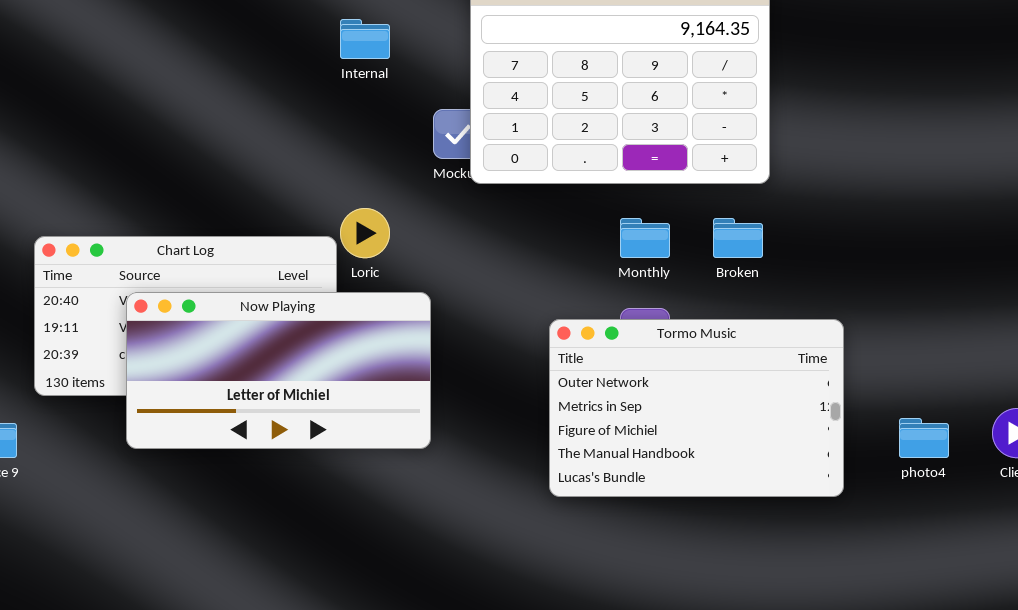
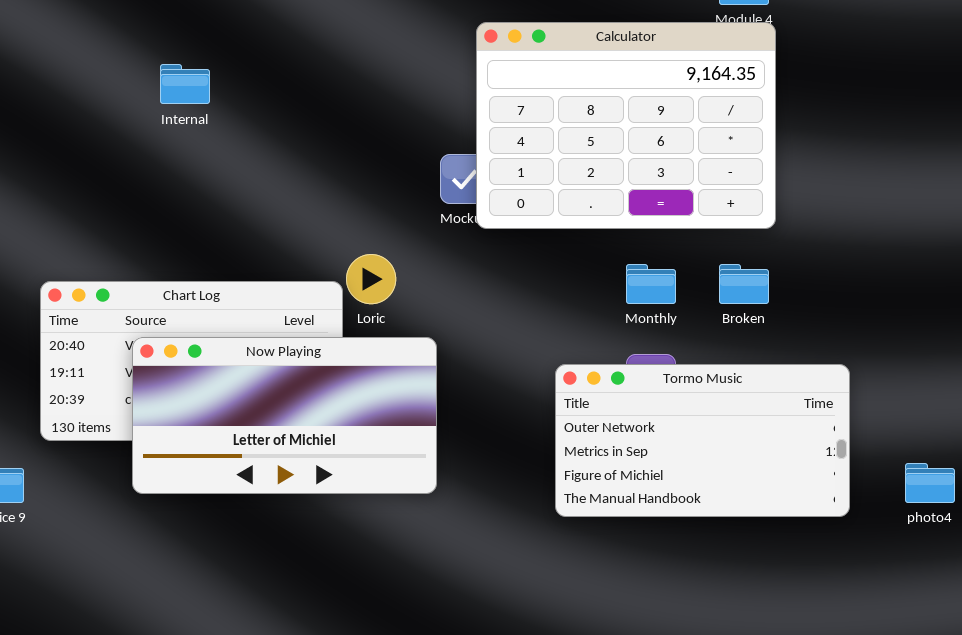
Internal: [340,19,390,59] -> [160,64,210,104], moved
Tormo Music: [549,319,844,497] -> [555,364,850,517], resized

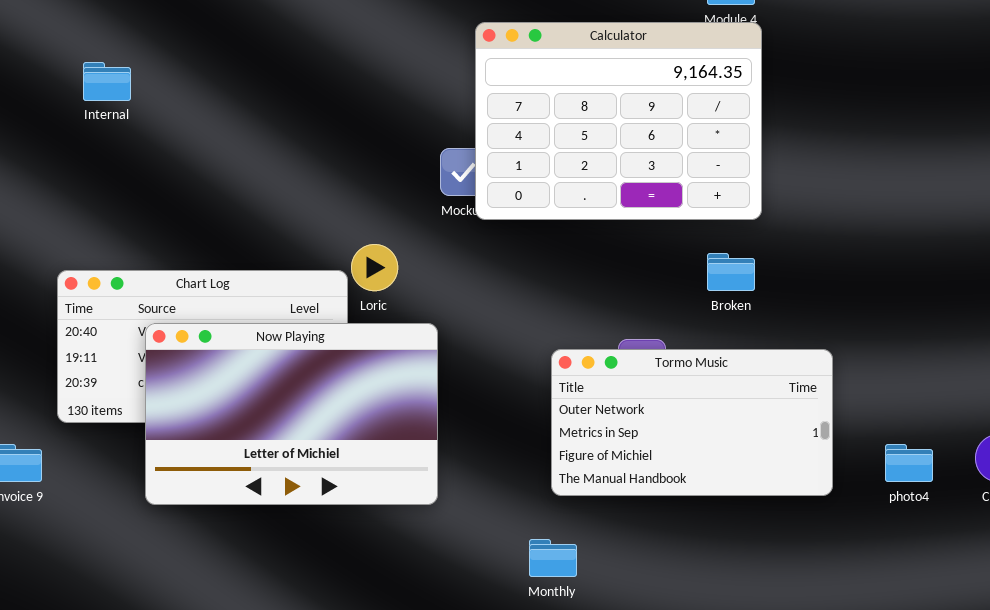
Internal: [160,64,210,104] -> [83,62,131,101], moved
Monthly: [626,264,676,304] -> [529,539,577,577], moved
Now Playing: [132,337,437,494] -> [145,323,438,505], resized

